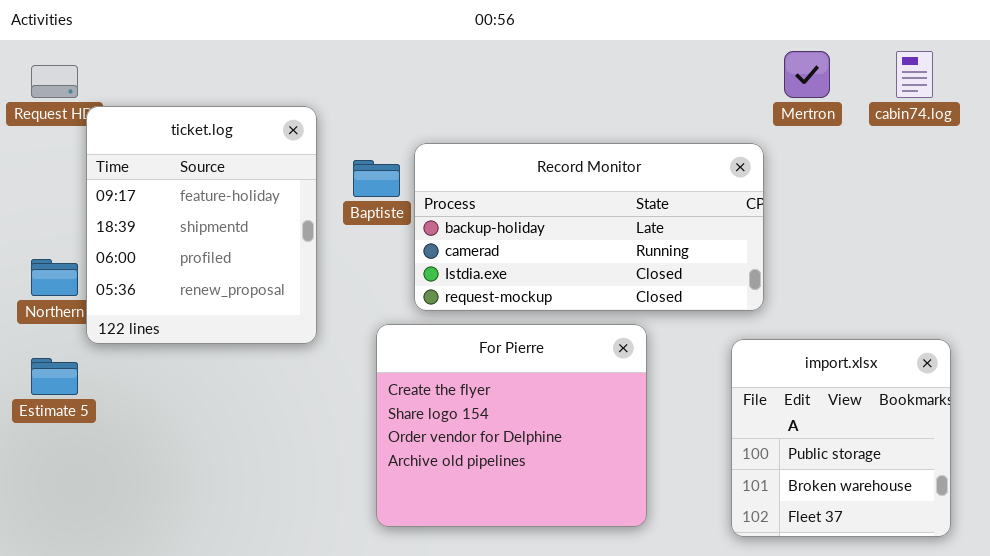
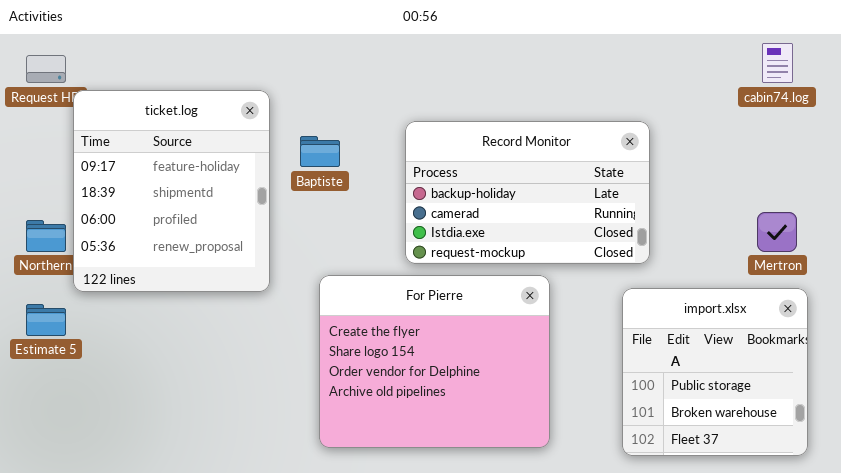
Mertron: [784,51,830,98] -> [757,212,797,252], moved
Record Monitor: [414,143,764,311] -> [405,121,650,264], resized

